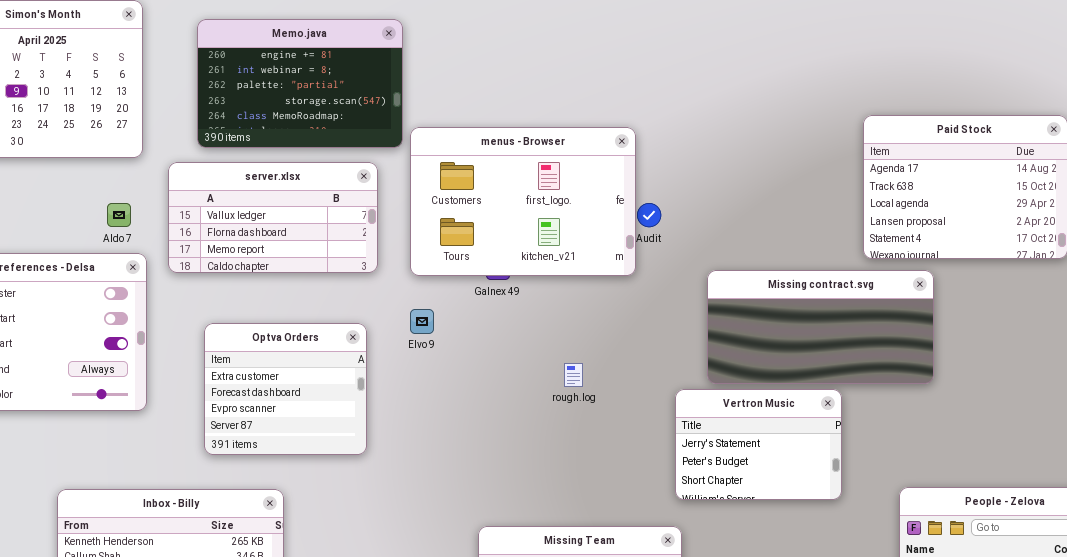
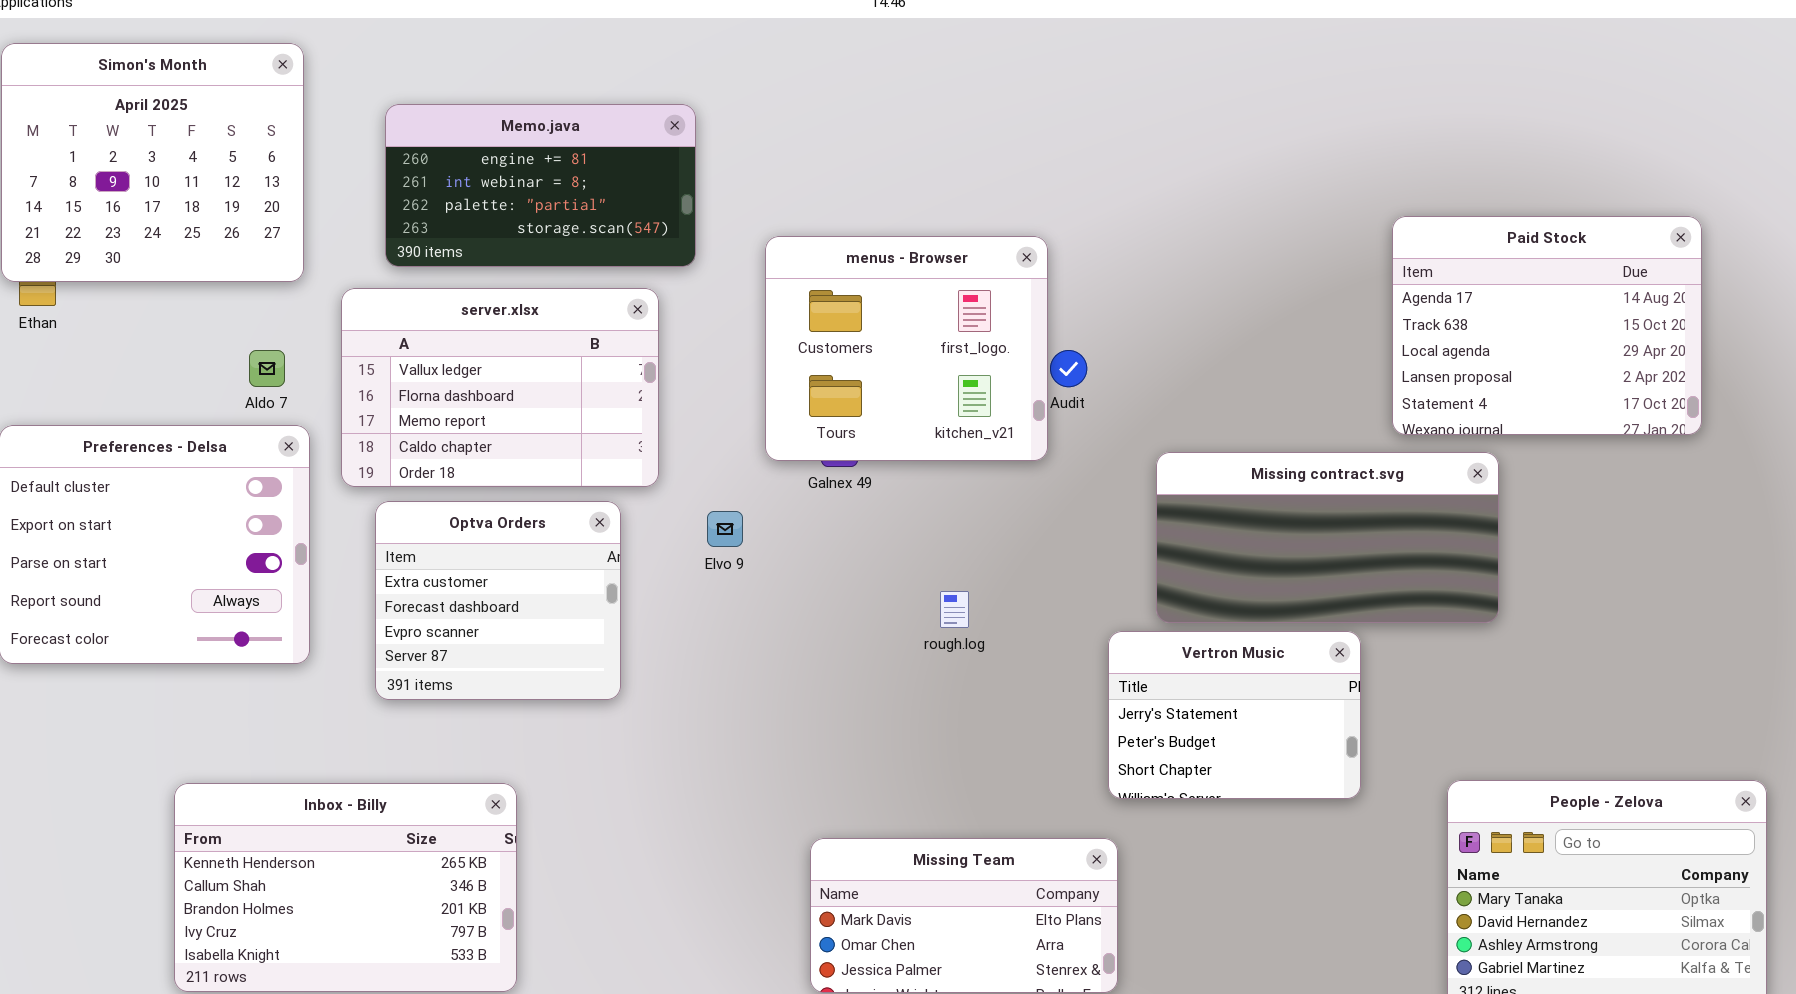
Memo.java: [197,19,403,148] -> [385,104,696,267], resized
menus - Browser: [410,127,636,276] -> [765,236,1048,461], resized
server.xlsx: [168,162,378,273] -> [341,288,659,487], resized
Optva Orders: [204,323,367,455] -> [375,501,621,700], moved

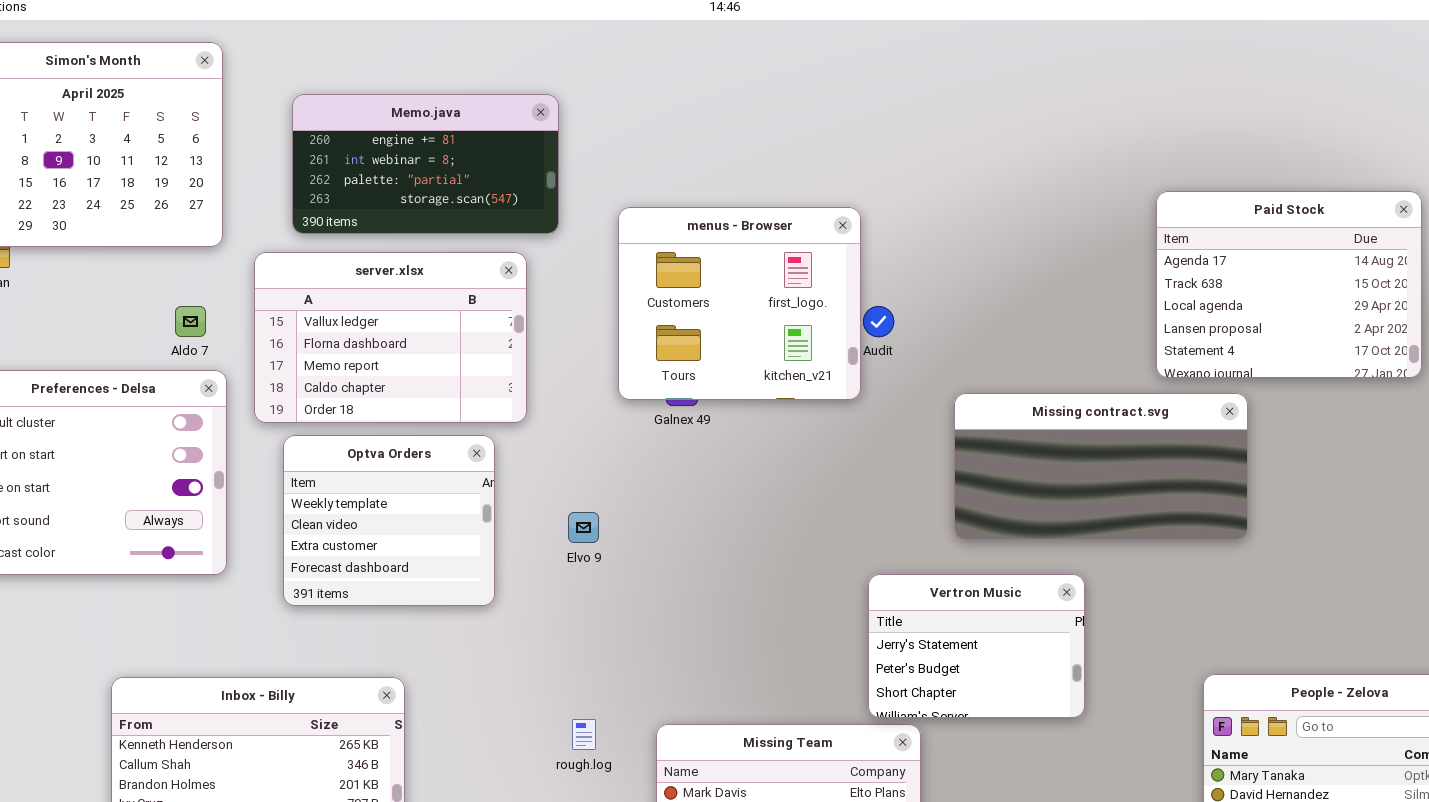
Optva Orders: [375,501,621,700] -> [283,435,495,606], scrolled up 2 rows
Elvo 9: [707,511,743,547] -> [568,512,599,543], moved
rough.log: [940,591,969,628] -> [572,719,596,750], moved
Vertron Music: [1108,631,1361,799] -> [868,574,1085,718], moved

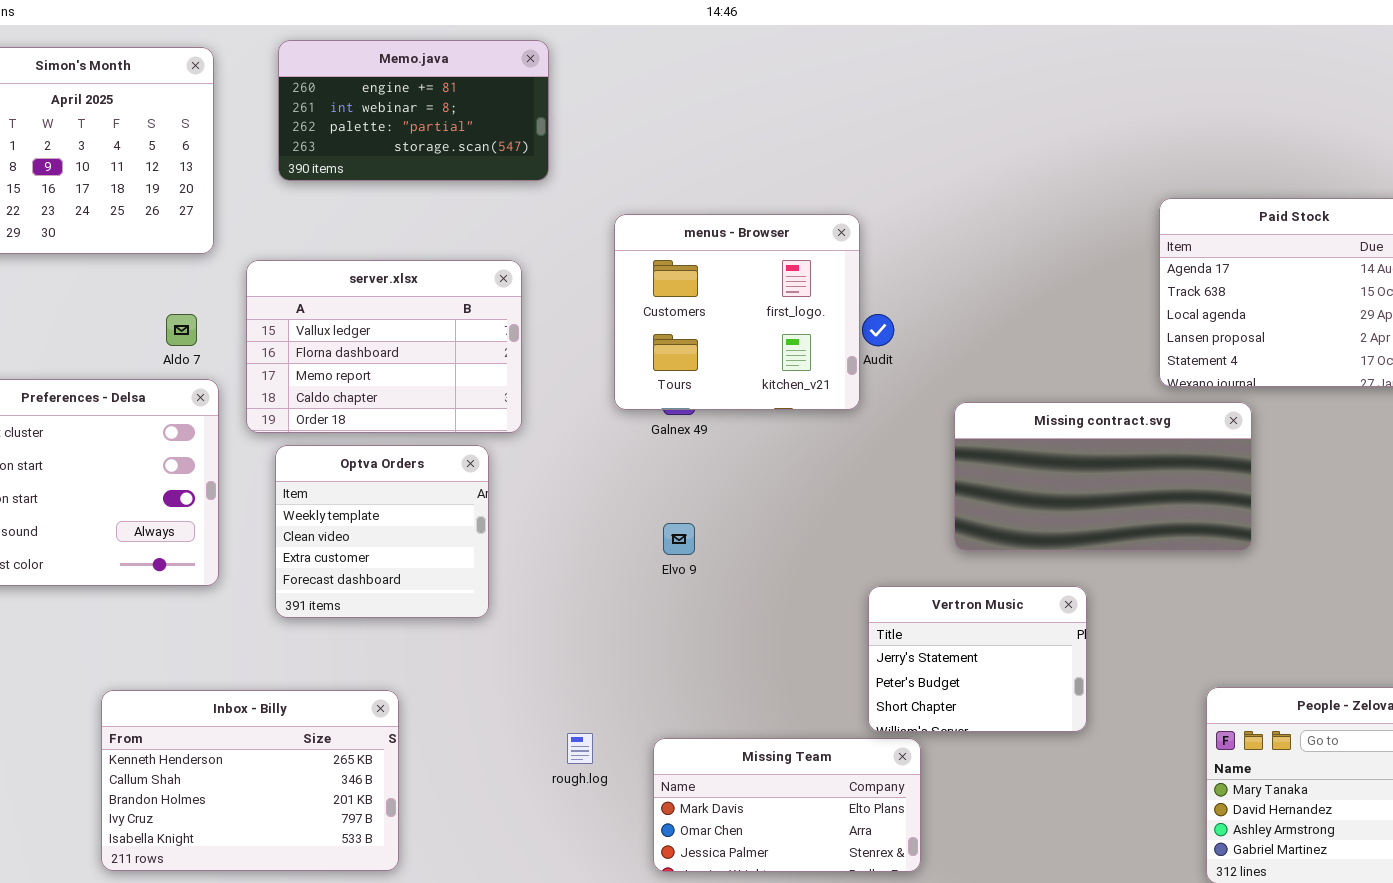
Memo.java: [292,94,559,234] -> [278,40,549,181], moved
Elvo 9: [568,512,599,543] -> [663,523,695,555], moved

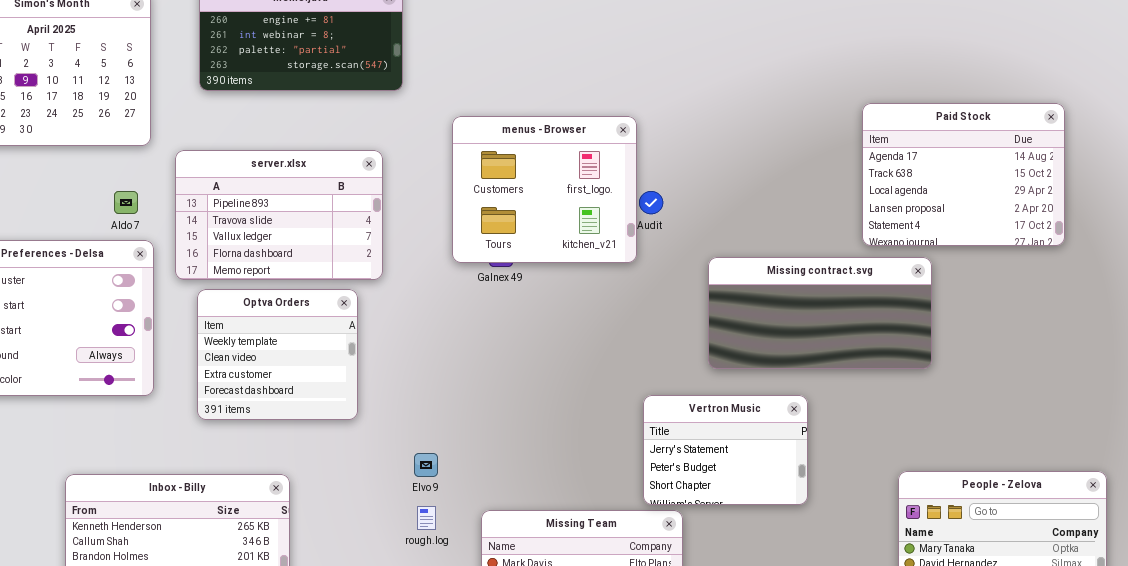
server.xlsx: [246,260,522,433] -> [175,150,383,280], scrolled up 2 rows
Elvo 9: [663,523,695,555] -> [414,453,438,477], moved

